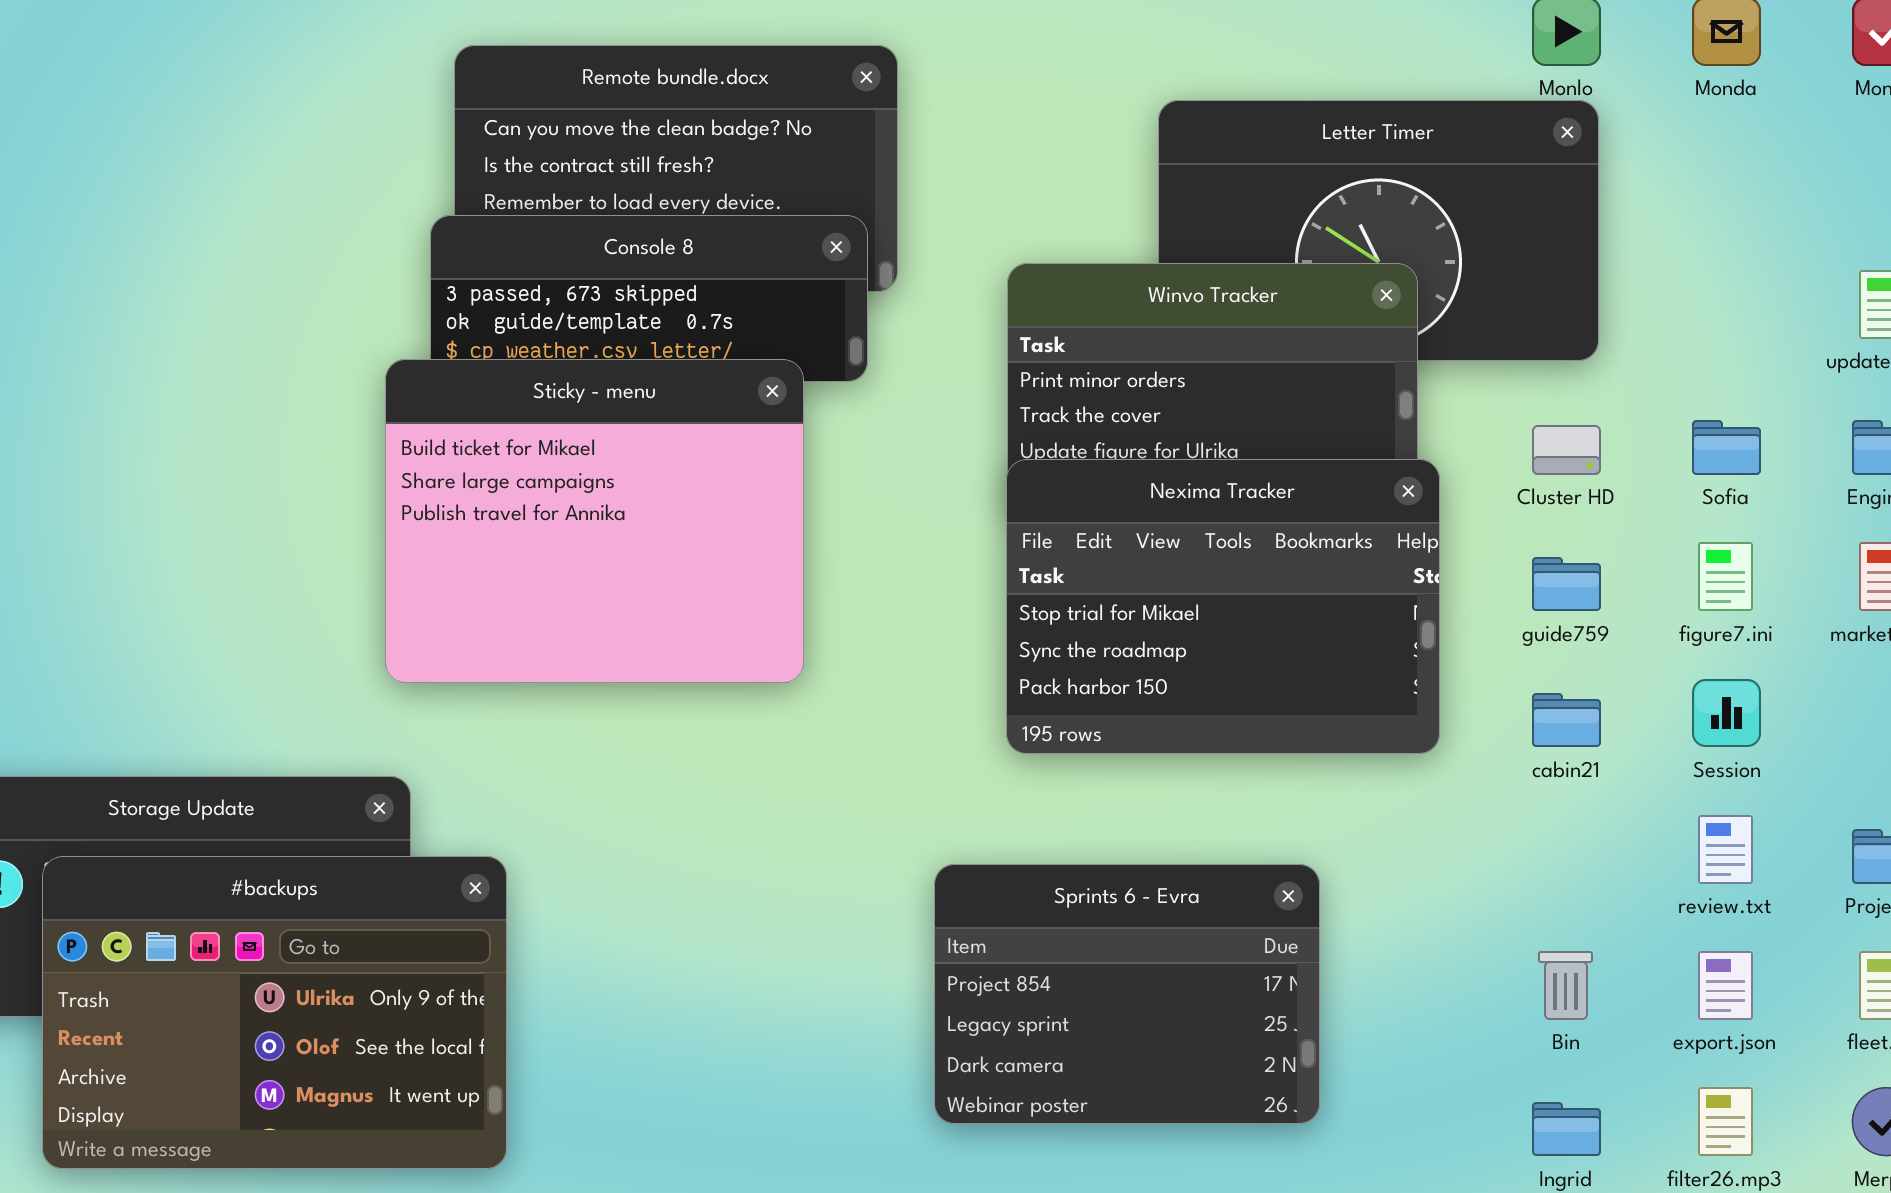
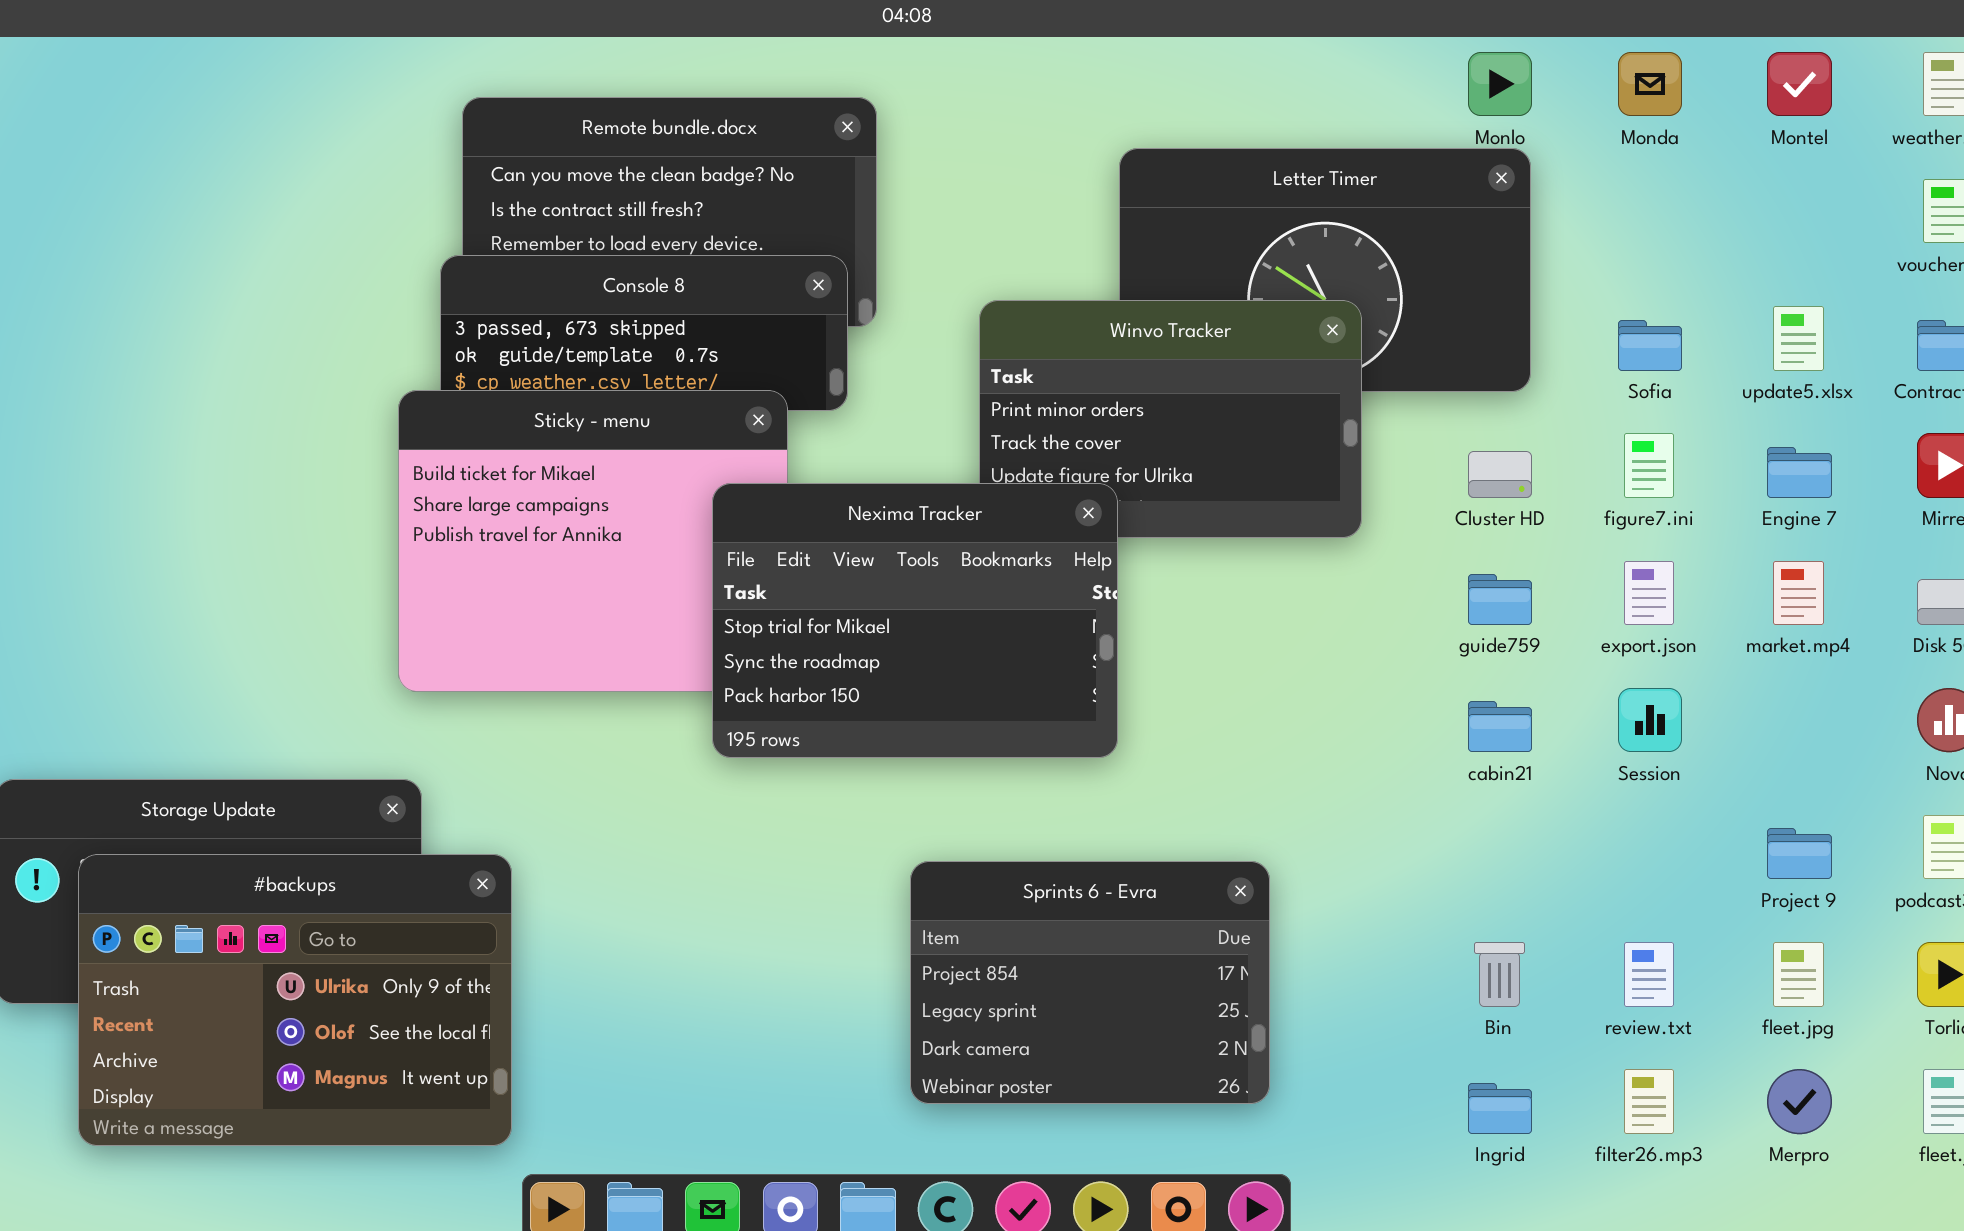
Sofia: [1692,420,1761,475] -> [1618,320,1682,371], moved
Nexima Tracker: [1006,459,1440,754] -> [712,483,1118,758], moved
figure7.ini: [1698,542,1753,611] -> [1624,433,1674,498], moved
review.txt: [1698,815,1753,884] -> [1624,942,1674,1007], moved
export.json: [1698,951,1753,1020] -> [1624,561,1674,625], moved

